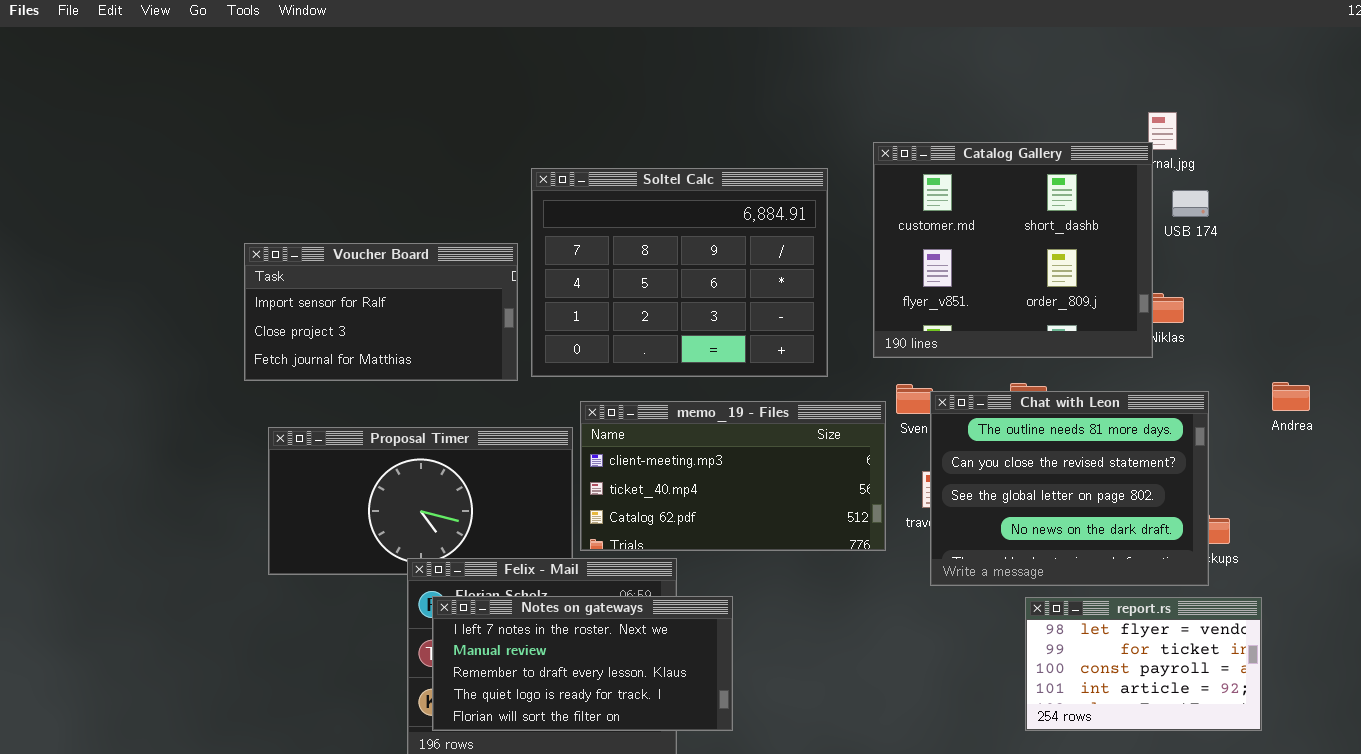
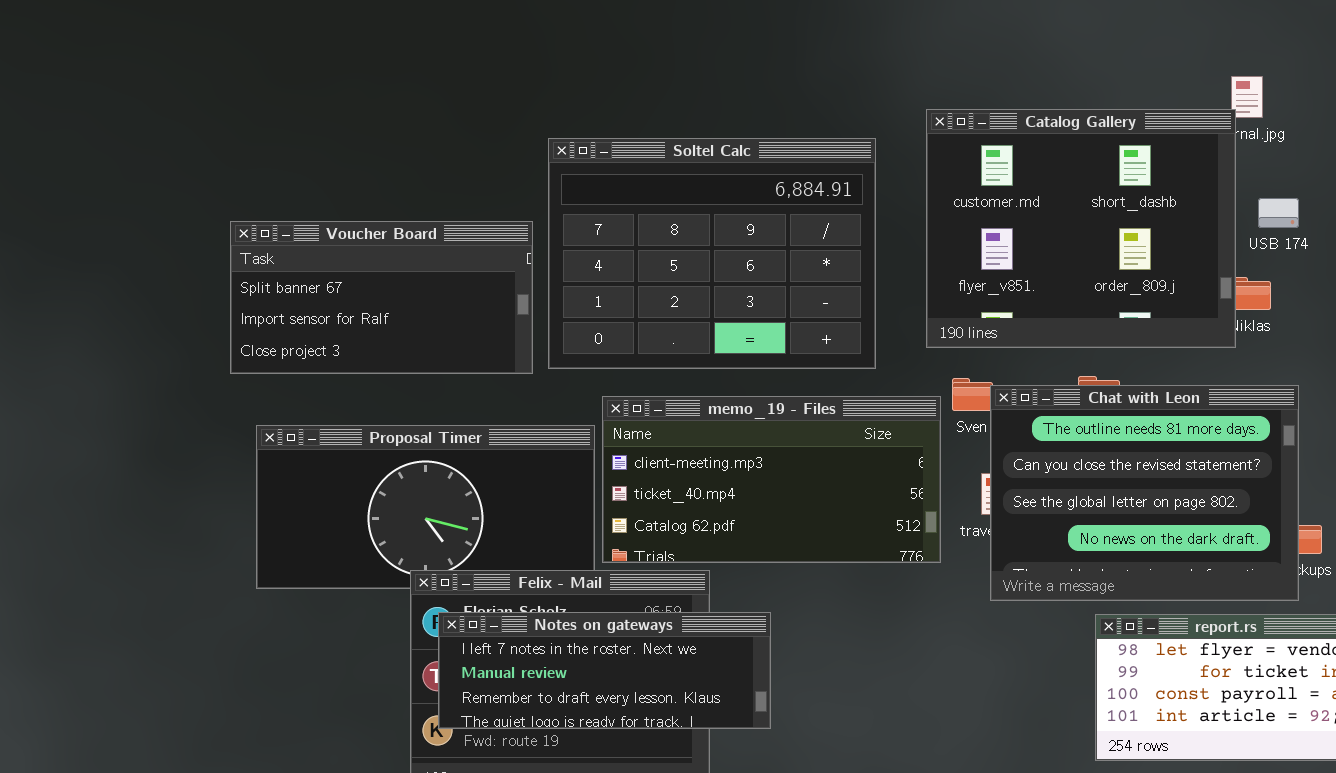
USB 174: [1172,190,1209,217] -> [1258,198,1299,228], moved
Voucher Board: [244,243,518,381] -> [230,221,533,374], scrolled up 1 row
Notes on gateways: [432,596,733,731] -> [438,612,771,729], resized

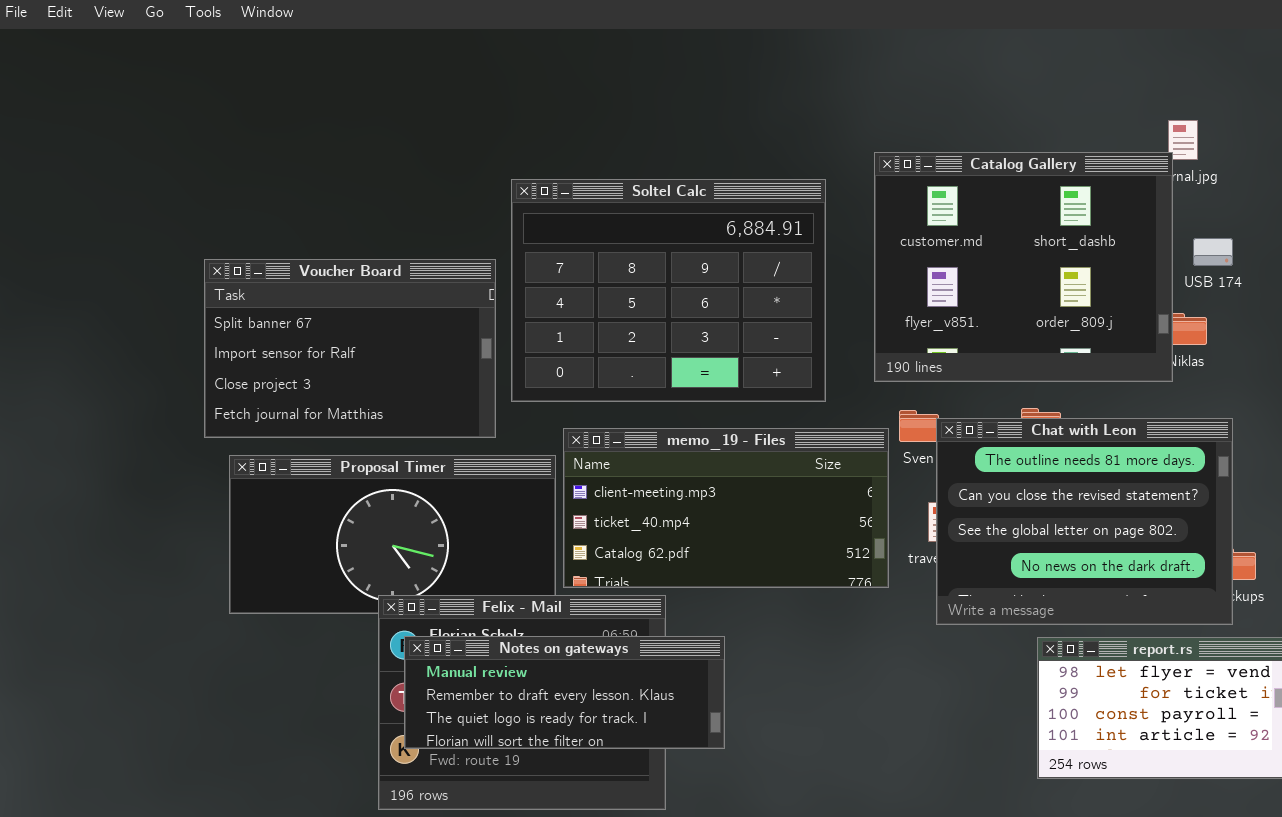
Voucher Board: [230,221,533,374] -> [204,259,496,438], resized
Notes on gateways: [438,612,771,729] -> [404,636,725,749], scrolled down 1 row

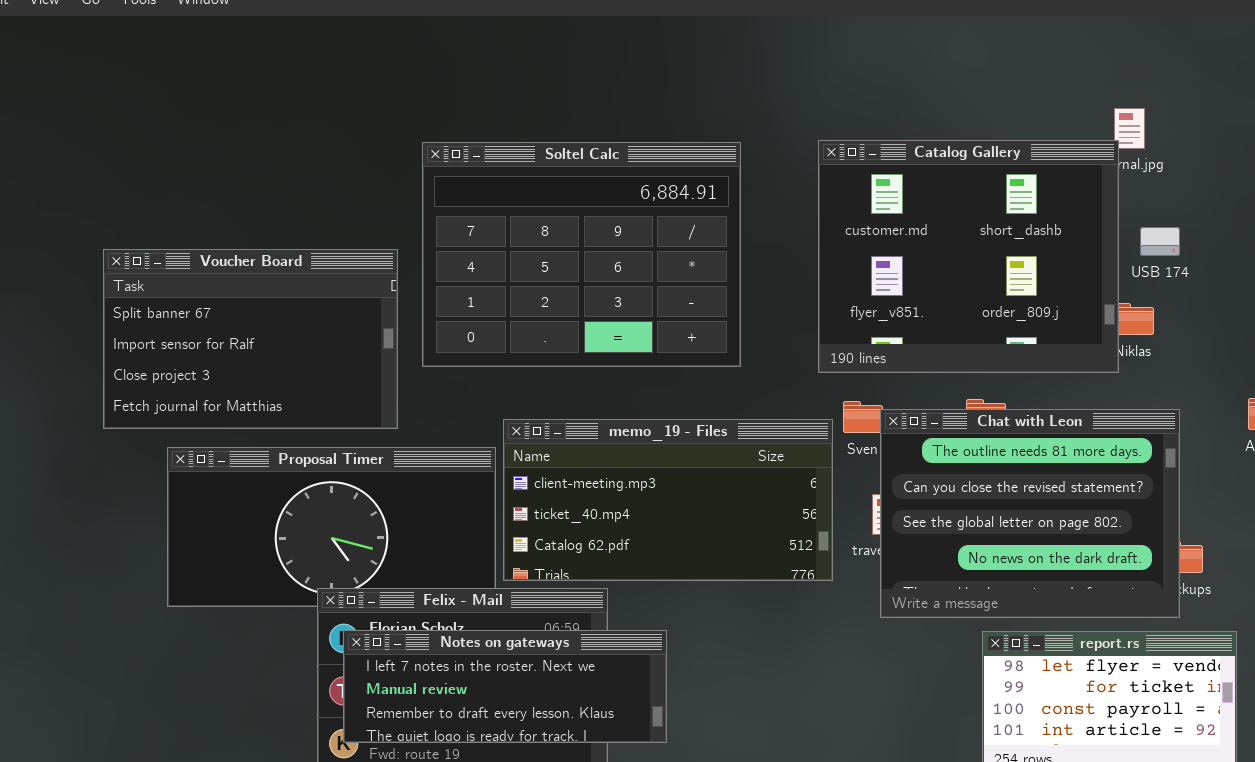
Soltel Calc: [511,179,826,402] -> [422,142,741,367], moved
Voucher Board: [204,259,496,438] -> [103,249,398,429], moved
Notes on gateways: [404,636,725,749] -> [343,630,667,743], scrolled up 1 row

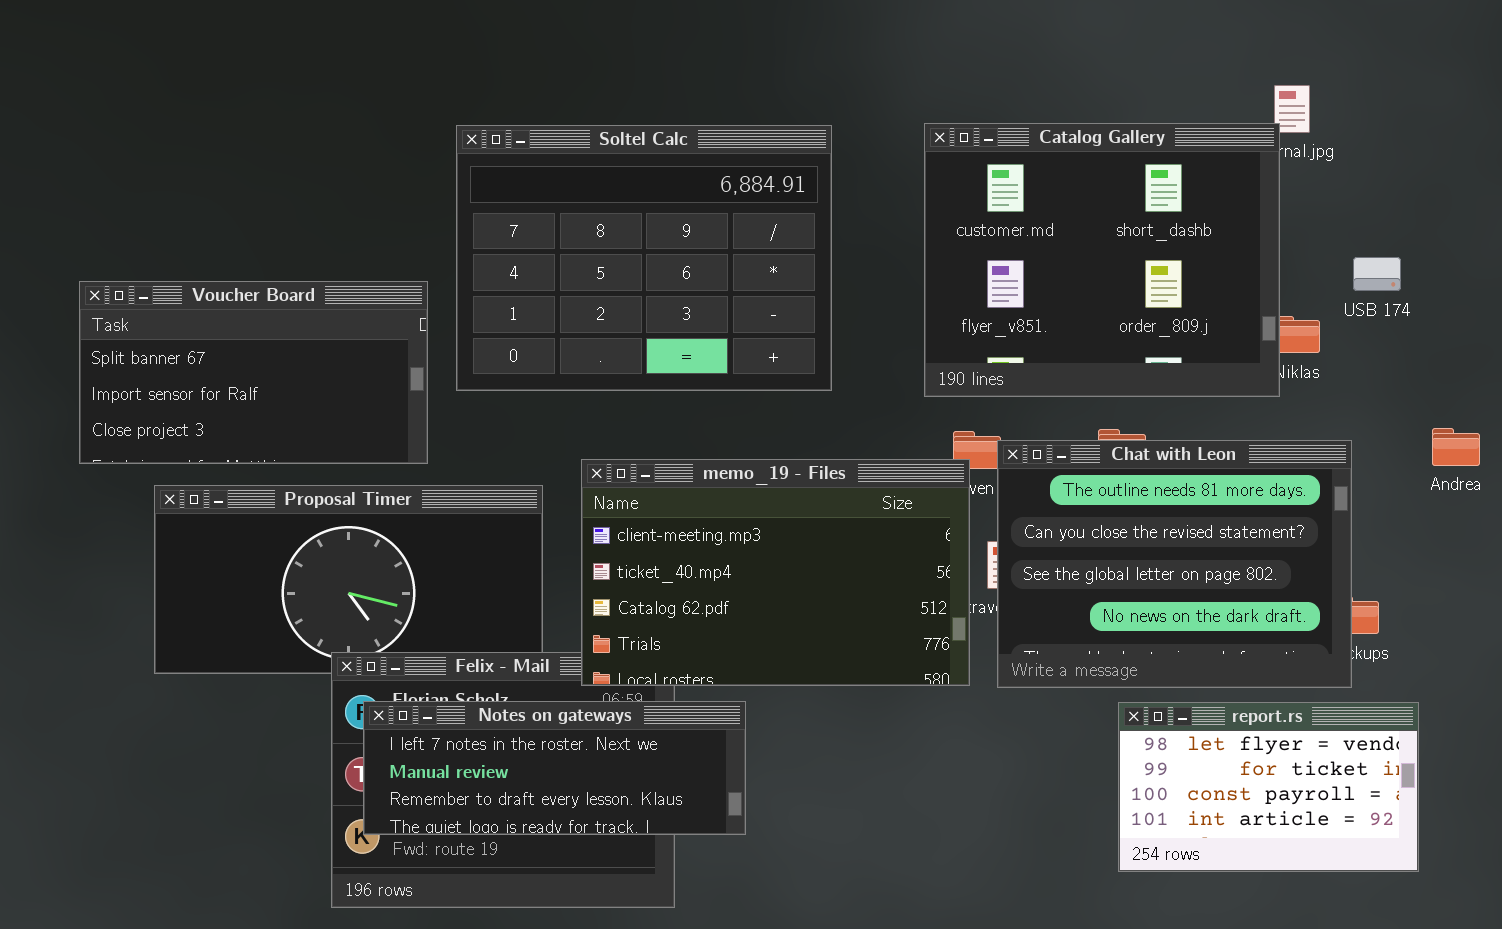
USB 174: [1140,227,1180,256] -> [1353,257,1401,291], moved
Voucher Board: [103,249,398,429] -> [79,281,428,464], resized
memo_19 - Files: [503,419,833,581] -> [581,459,970,686], moved, resized

